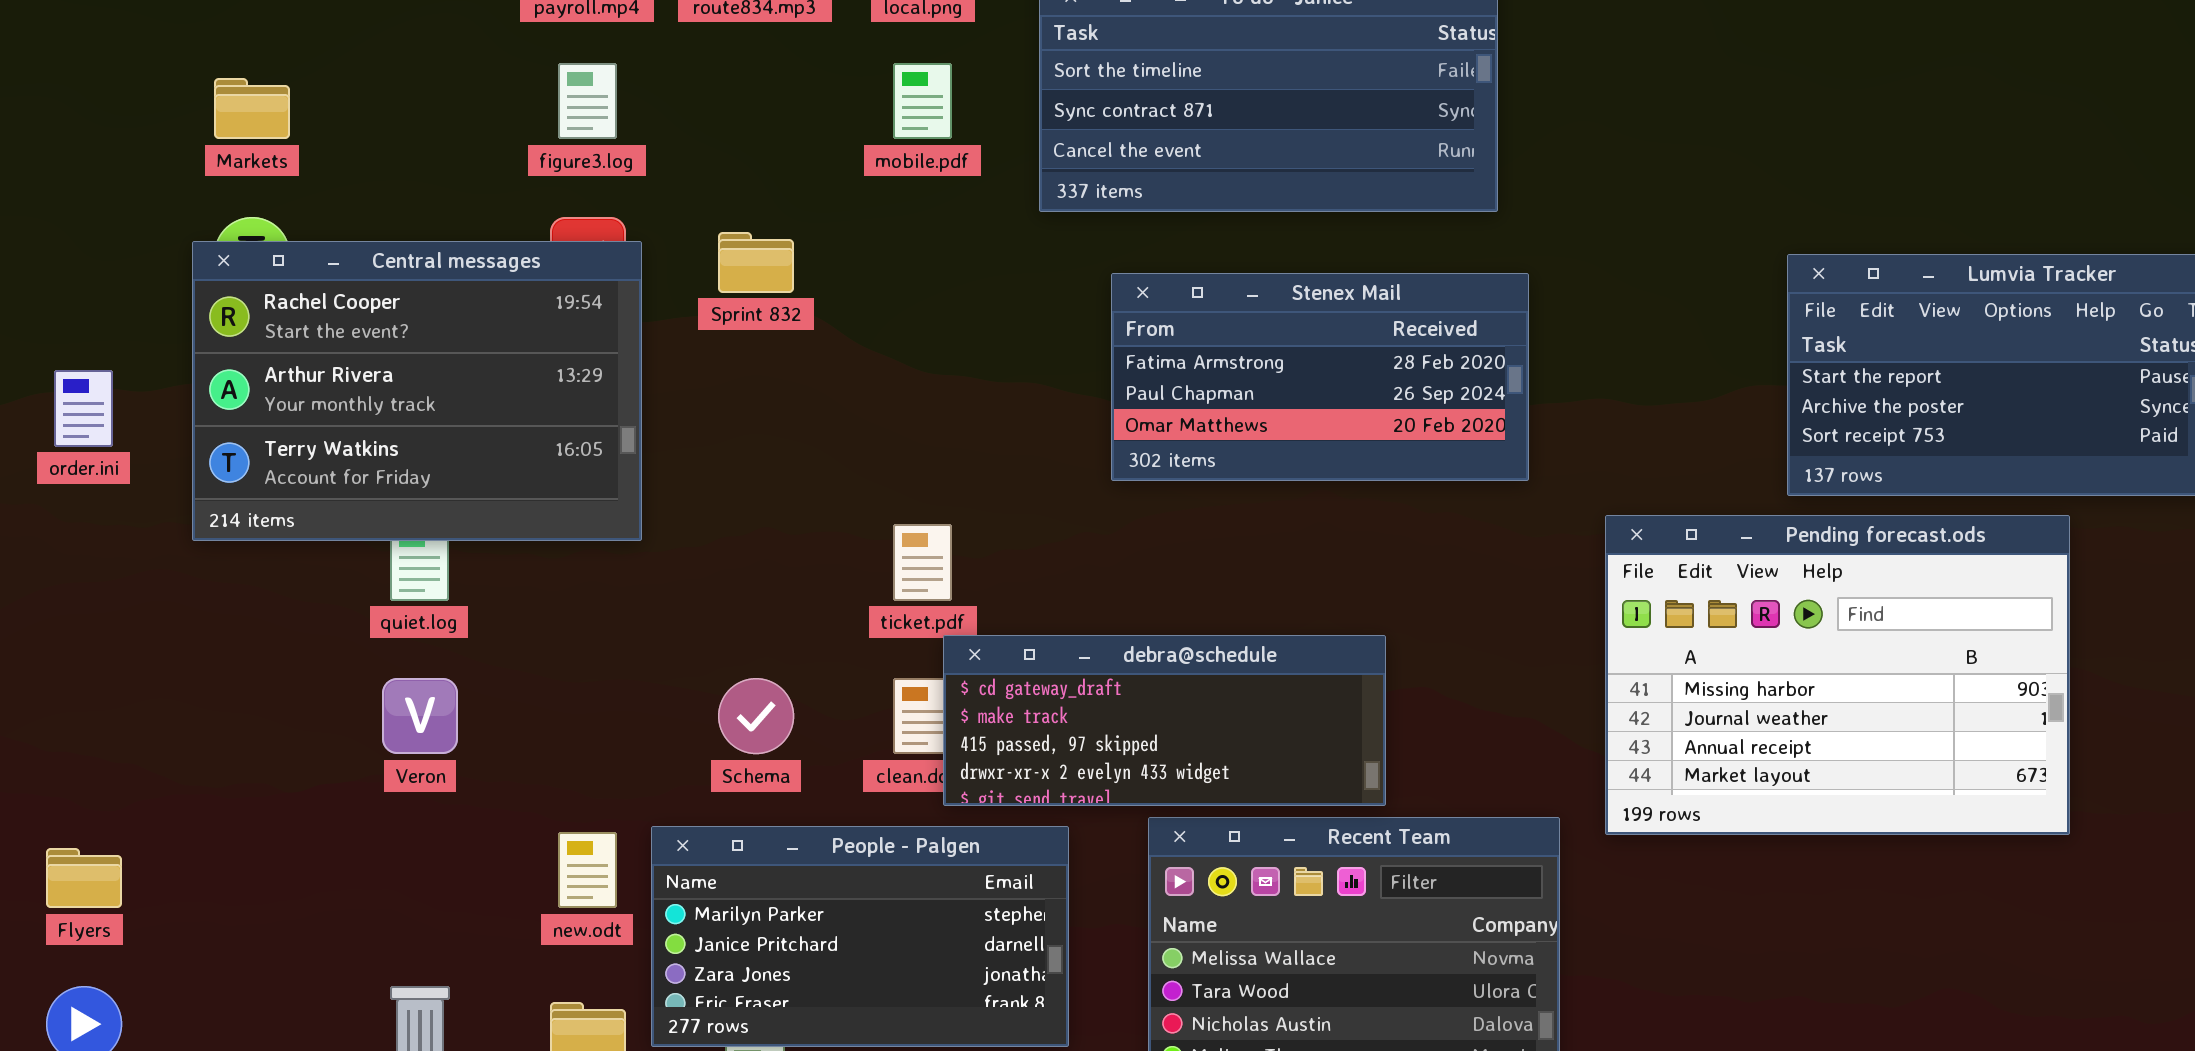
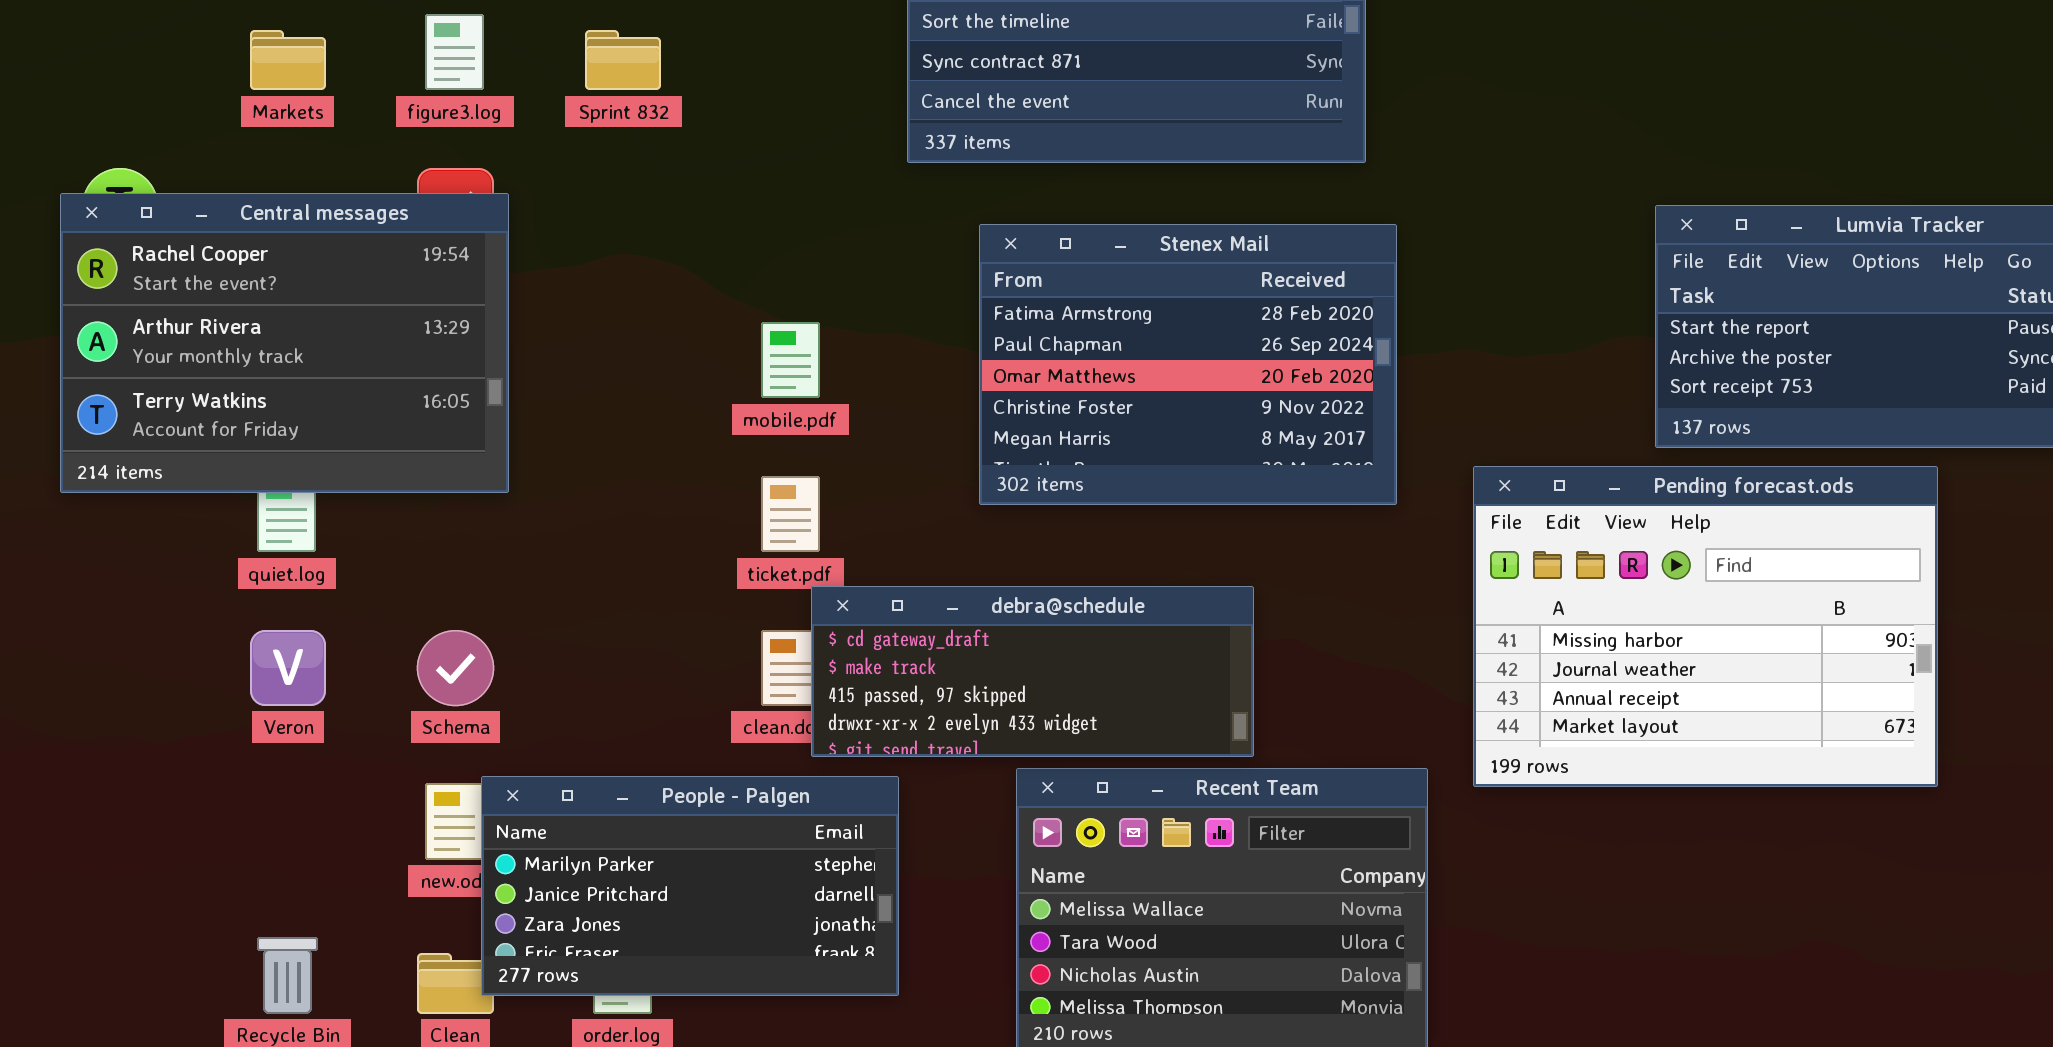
mobile.pdf: [893,63,952,139] -> [761,322,820,398], moved
Markets: [214,78,290,139] -> [250,30,326,90], moved
Sprint 832: [718,232,794,293] -> [585,30,661,90], moved
Stenex Mail: [1111,273,1529,481] -> [979,224,1397,505], resized
Schema: [718,678,794,754] -> [417,630,494,706], moved
People - Palgen: [651,826,1069,1047] -> [481,776,899,996], moved

